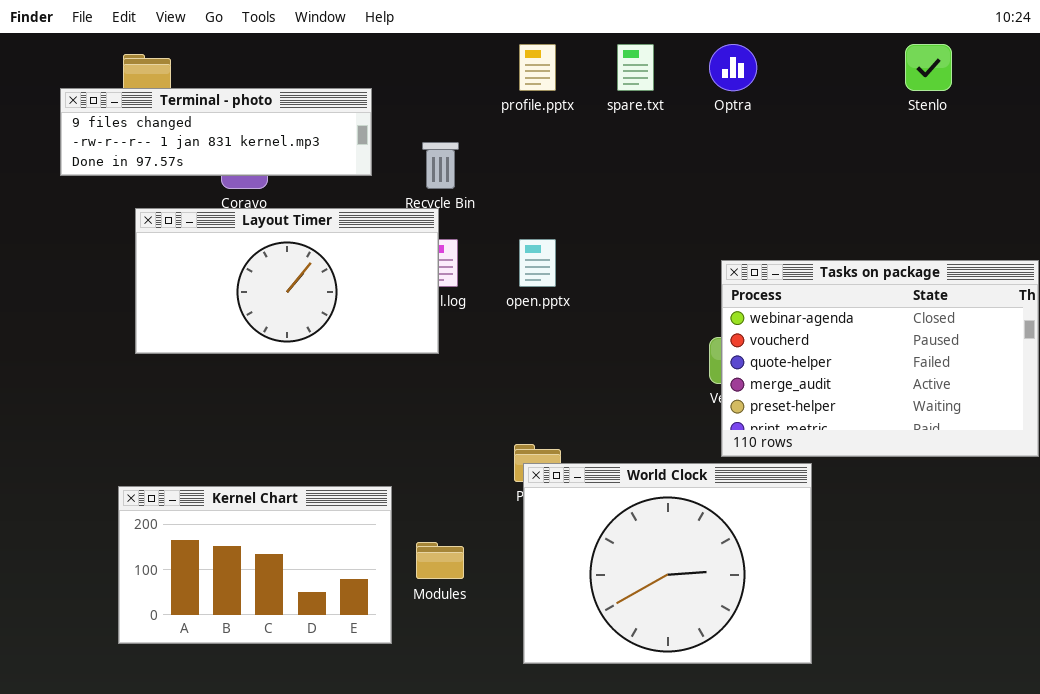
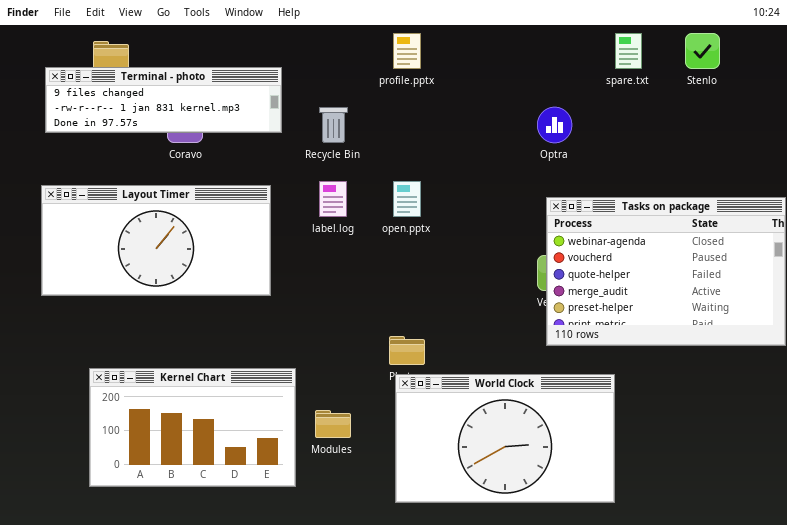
spare.txt: [617,44,654,91] -> [615,33,642,69], moved
Optra: [709,44,757,91] -> [537,107,572,143], moved
Layout Timer: [135,208,439,354] -> [41,185,271,296], moved
World Clock: [523,463,812,664] -> [395,374,615,503], resized

